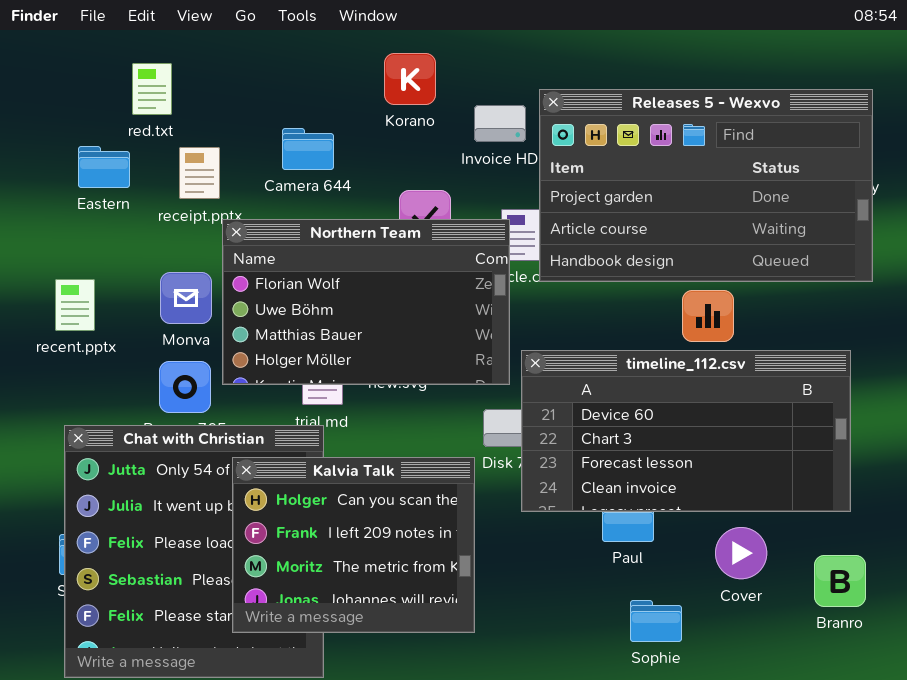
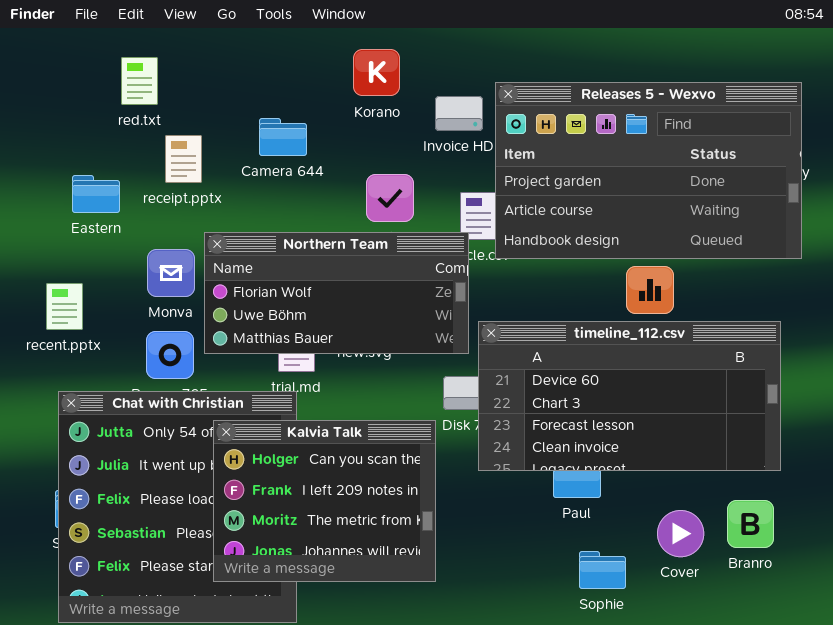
Eastern: [78,146,130,188] -> [72,175,120,213], moved
Northern Team: [222,219,510,385] -> [204,232,469,354], resized
recent.pptx: [55,279,95,331] -> [46,283,83,330], moved
Cover: [715,527,767,579] -> [657,510,704,557], moved
Branro: [814,555,866,607] -> [727,500,774,548], moved

